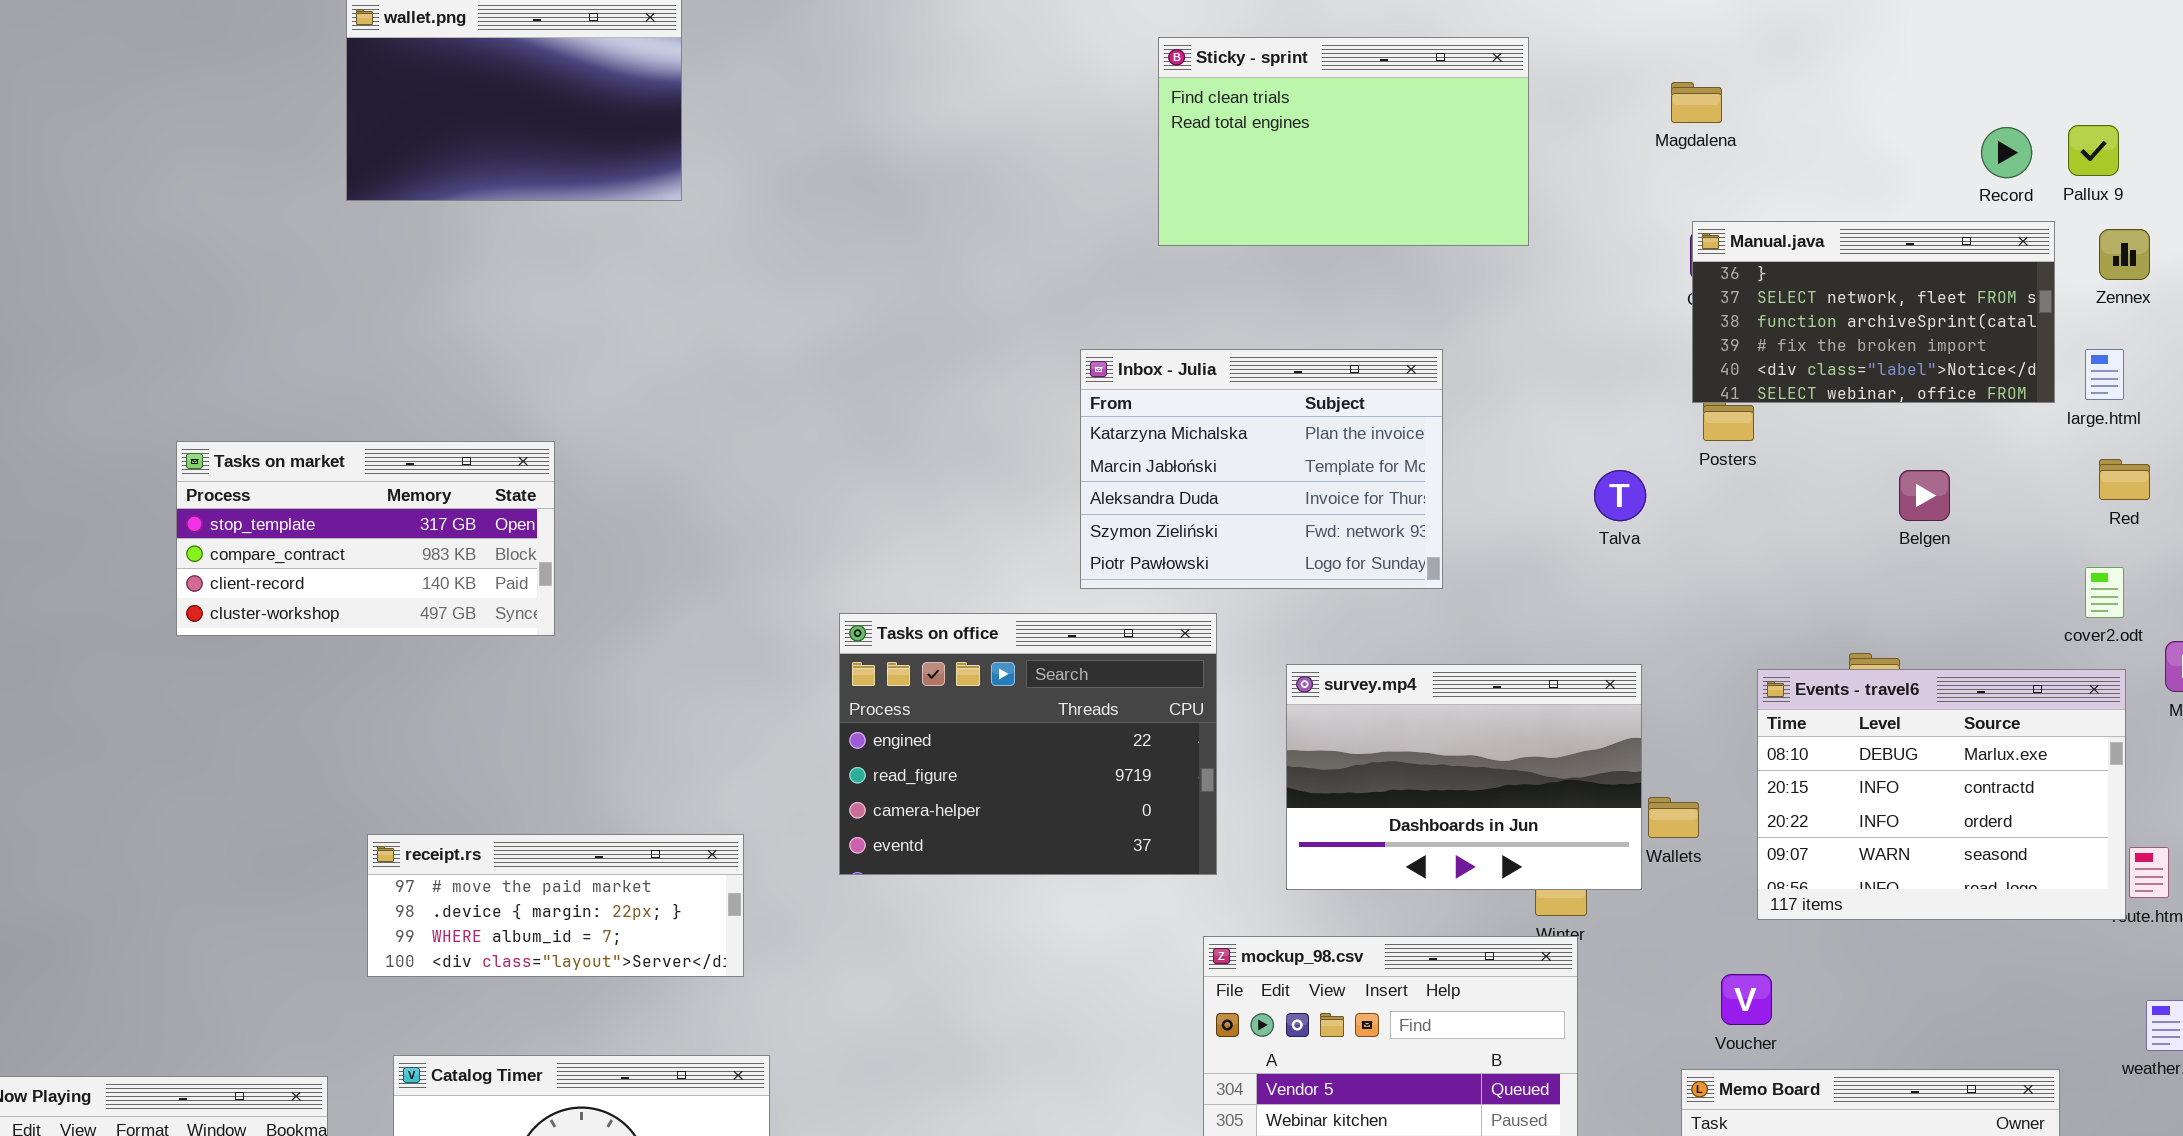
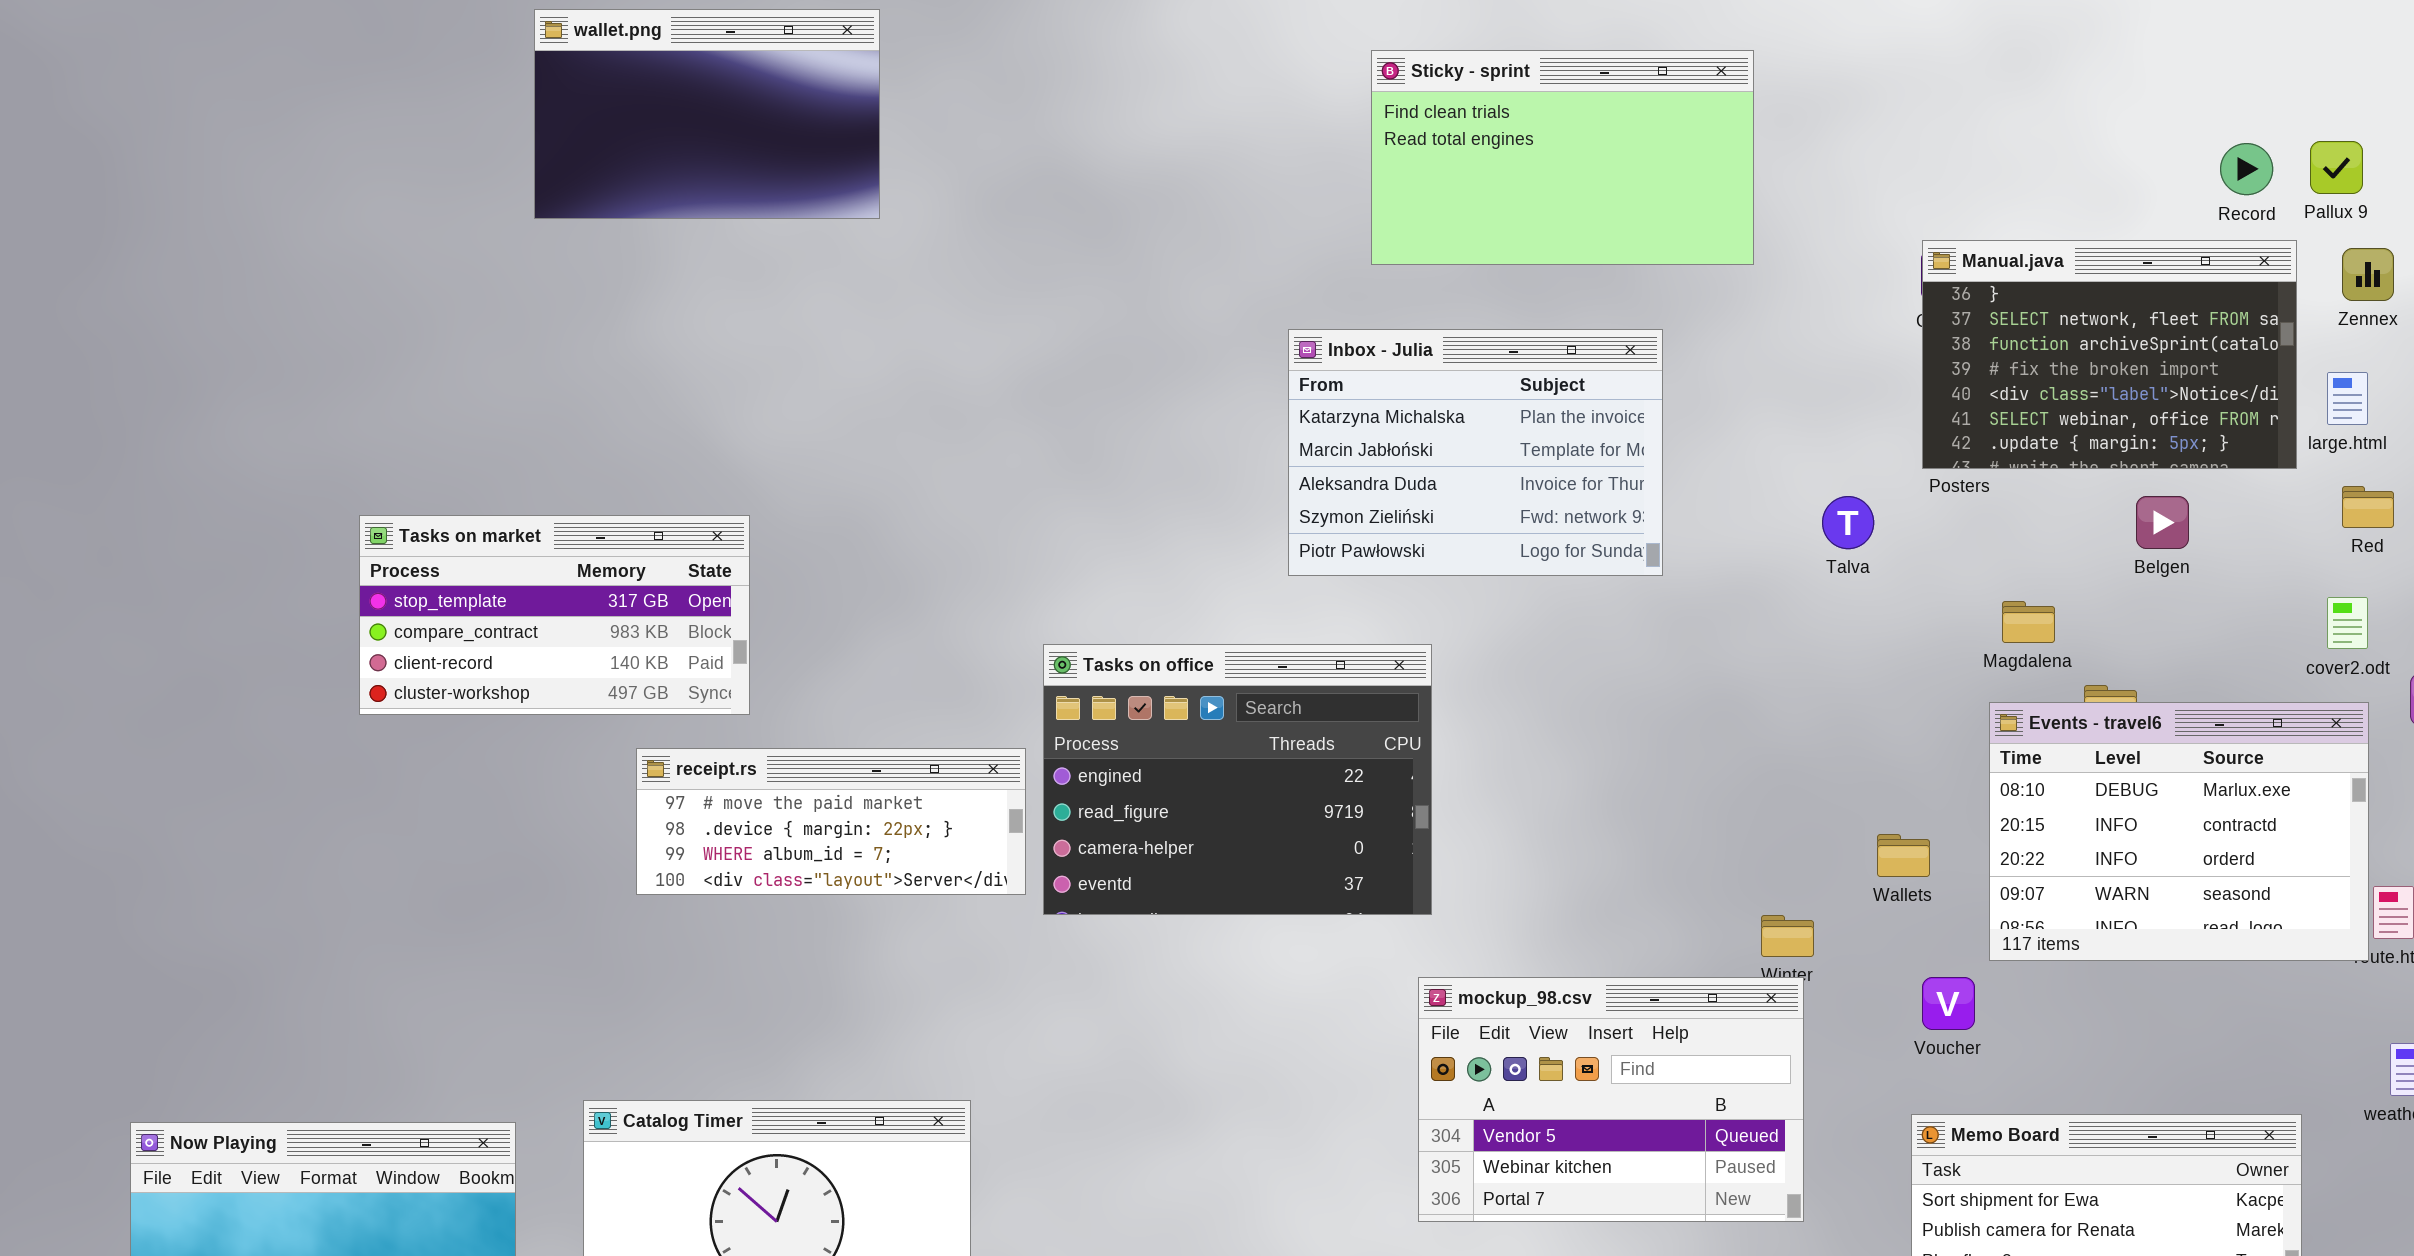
Magdalena: [1671,82,1722,123] -> [2002,601,2055,643], moved
Manual.java: [1692,221,2055,403] -> [1922,240,2297,469], resized
Inbox - Julia: [1080,349,1443,589] -> [1288,329,1663,576], moved
Tasks on market: [176,441,555,636] -> [359,515,750,715], moved
survey.mp4: [1286,664,1642,890] -> none, closed
receipt.rs: [367,834,744,977] -> [636,748,1026,895], moved
Voucher: [1721,974,1772,1025] -> [1922,977,1975,1030], moved

